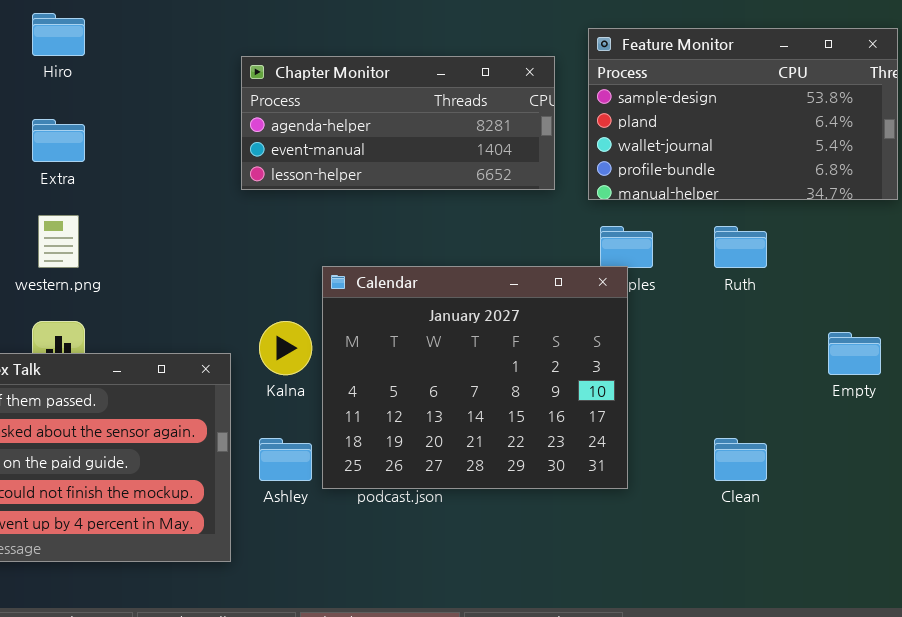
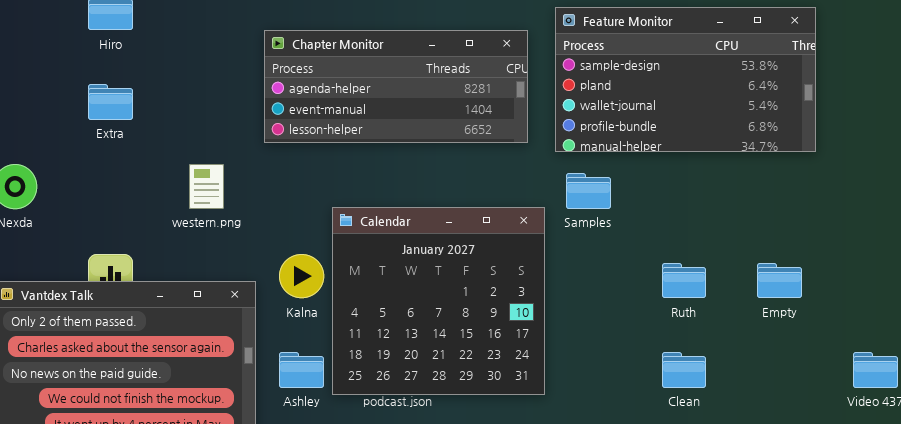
western.png: [38,215,79,268] -> [189,164,224,209], moved
Ruth: [714,226,767,268] -> [662,263,706,298], moved
Calendar: [322,266,628,489] -> [332,207,545,395], resized

